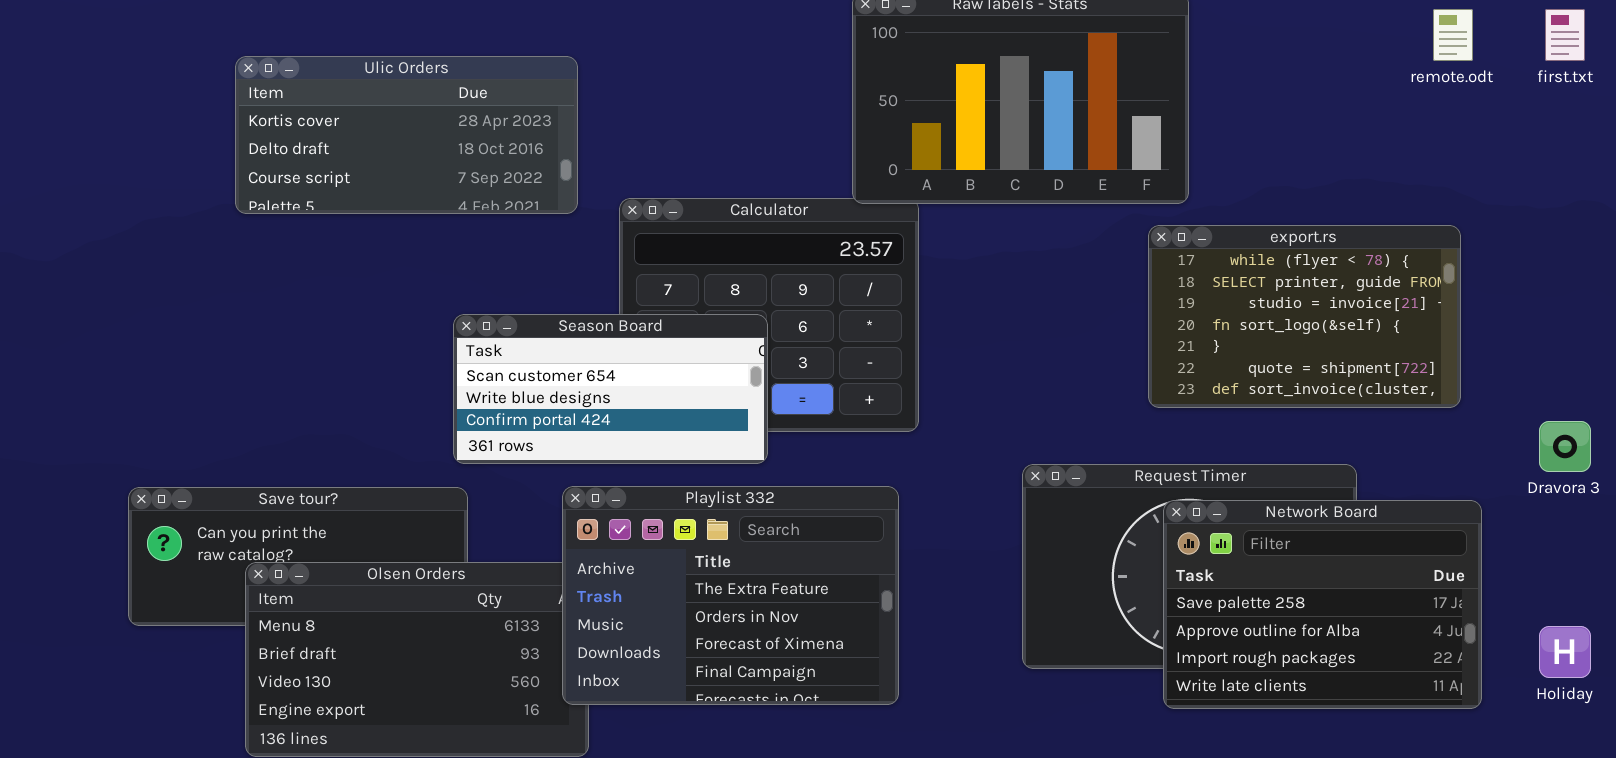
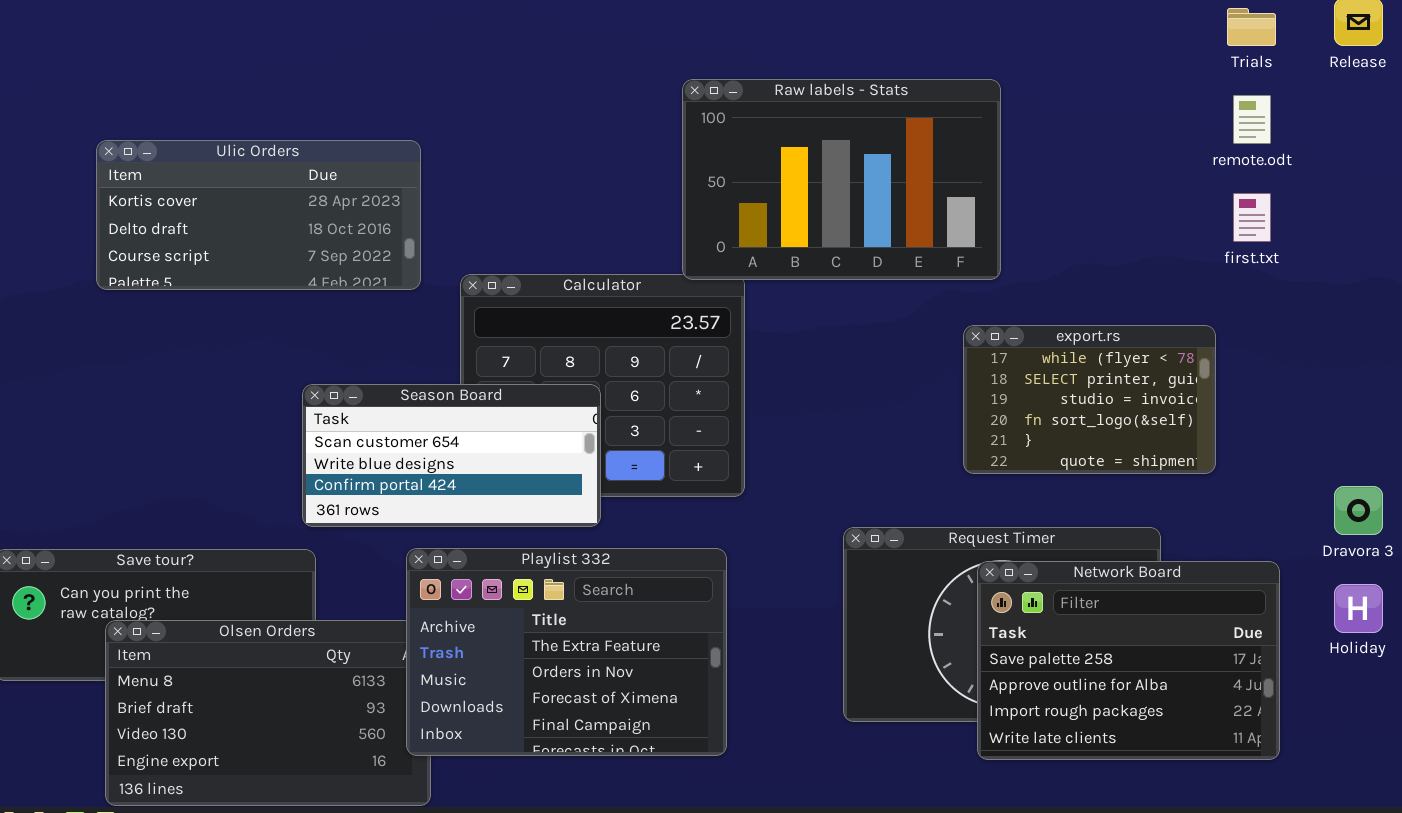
first.txt: [1545,9,1585,61] -> [1233,193,1271,242], moved
export.rs: [1148,225,1461,408] -> [963,325,1216,474], resized
Holiday: [1539,626,1591,678] -> [1334,584,1383,633], moved

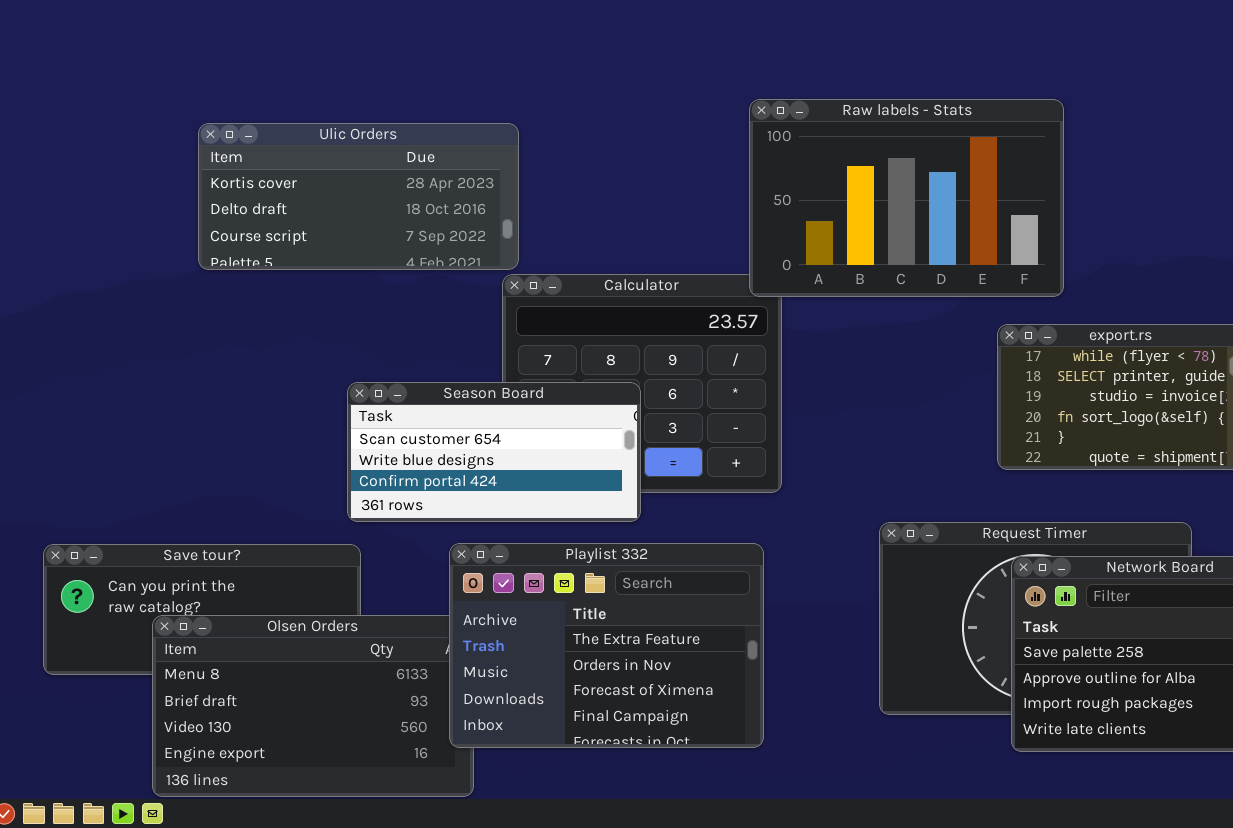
Raw labels - Stats: [682,79,1001,280] -> [749,99,1064,297], moved
Ulic Orders: [96,140,421,290] -> [198,123,519,270], moved

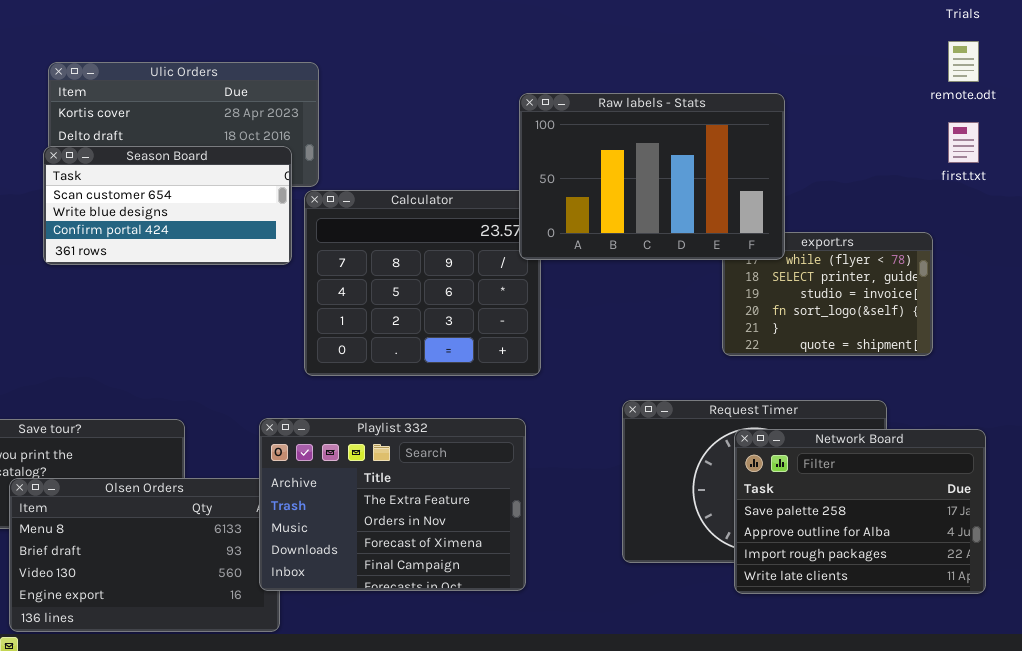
Raw labels - Stats: [749,99,1064,297] -> [519,93,785,260], moved
Season Board: [347,382,641,522] -> [43,146,292,265], moved

